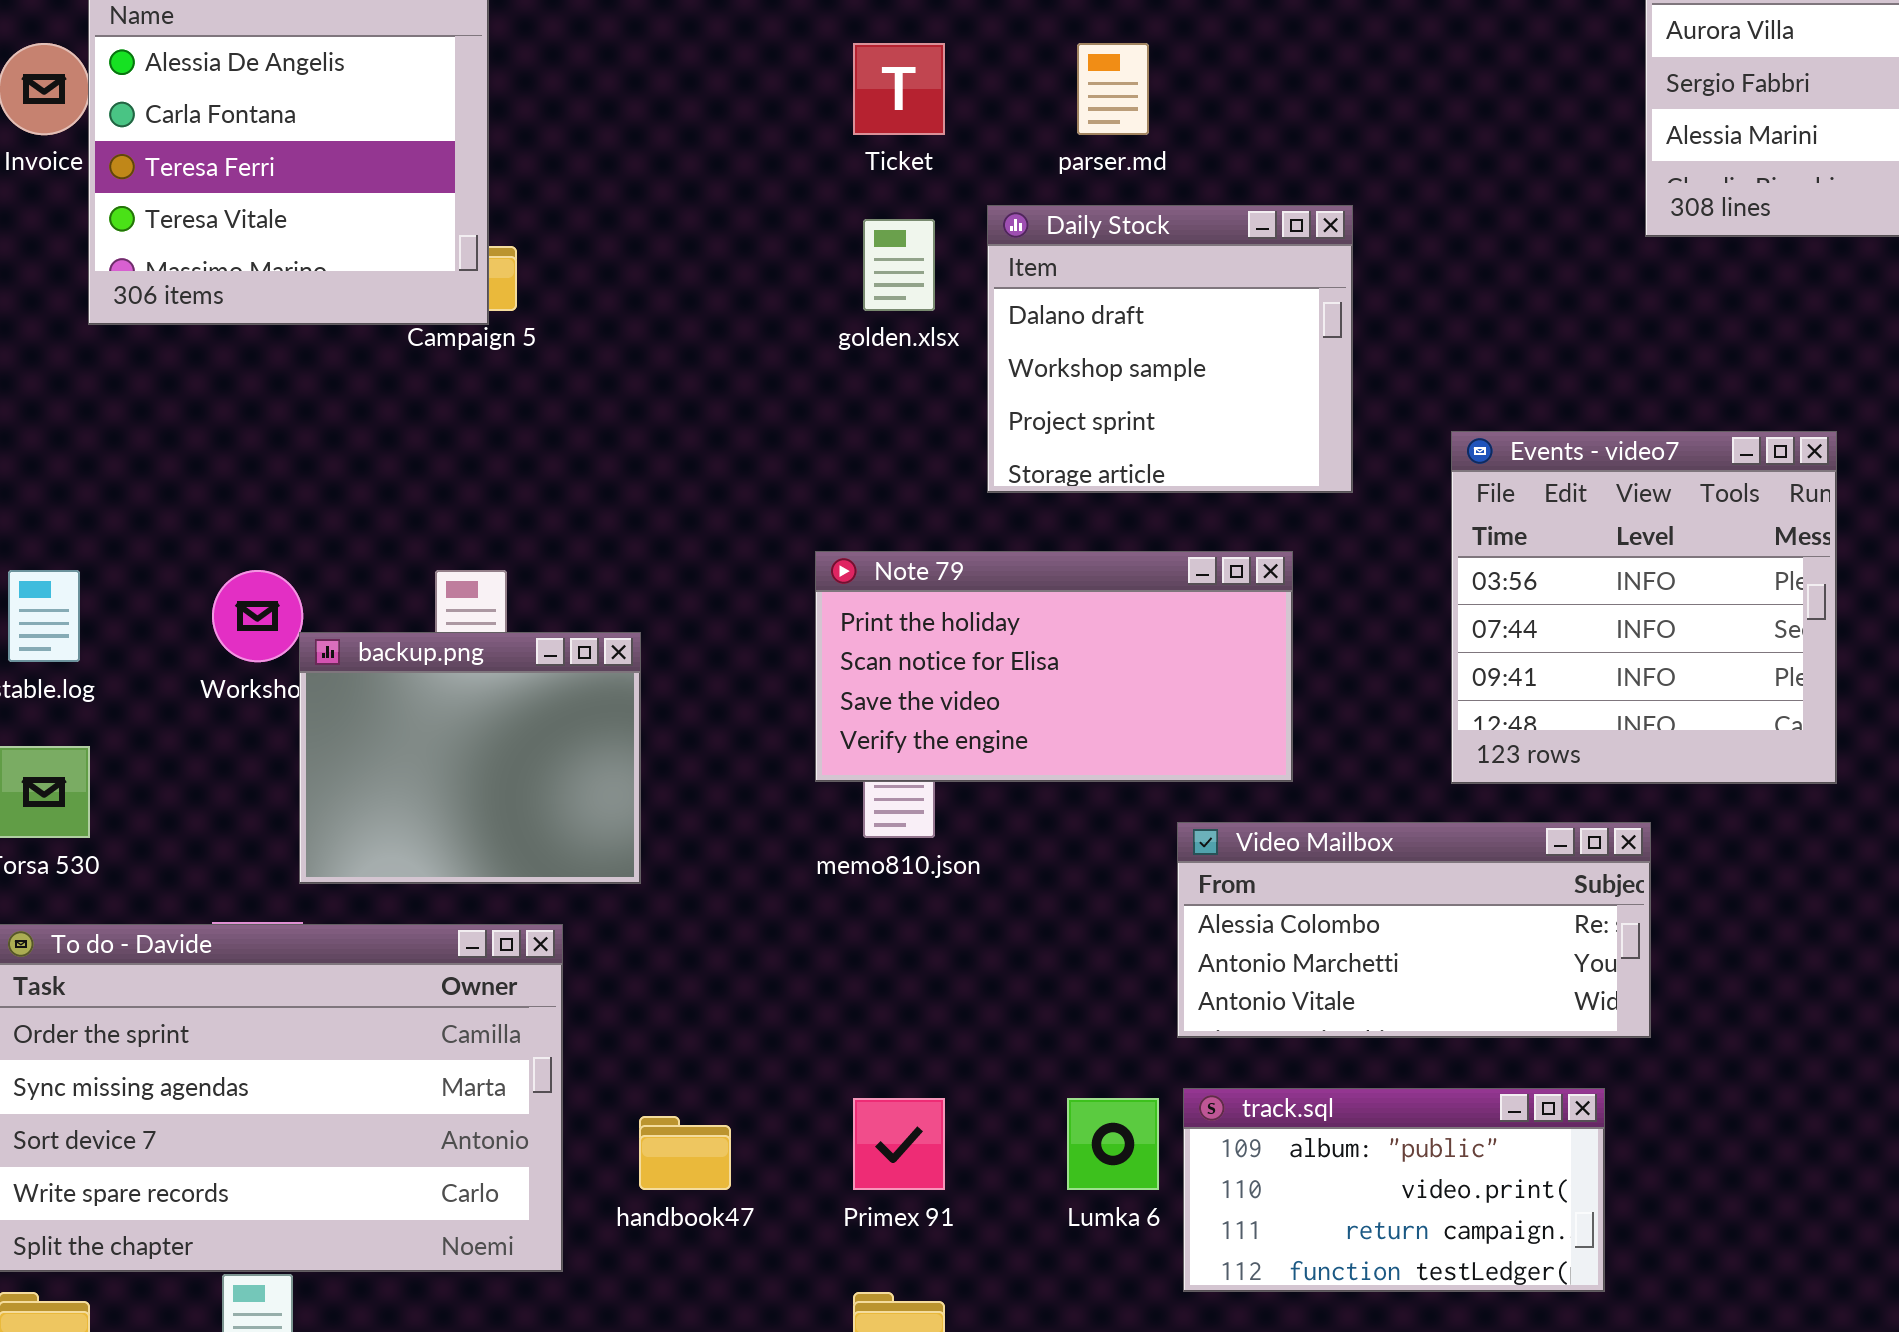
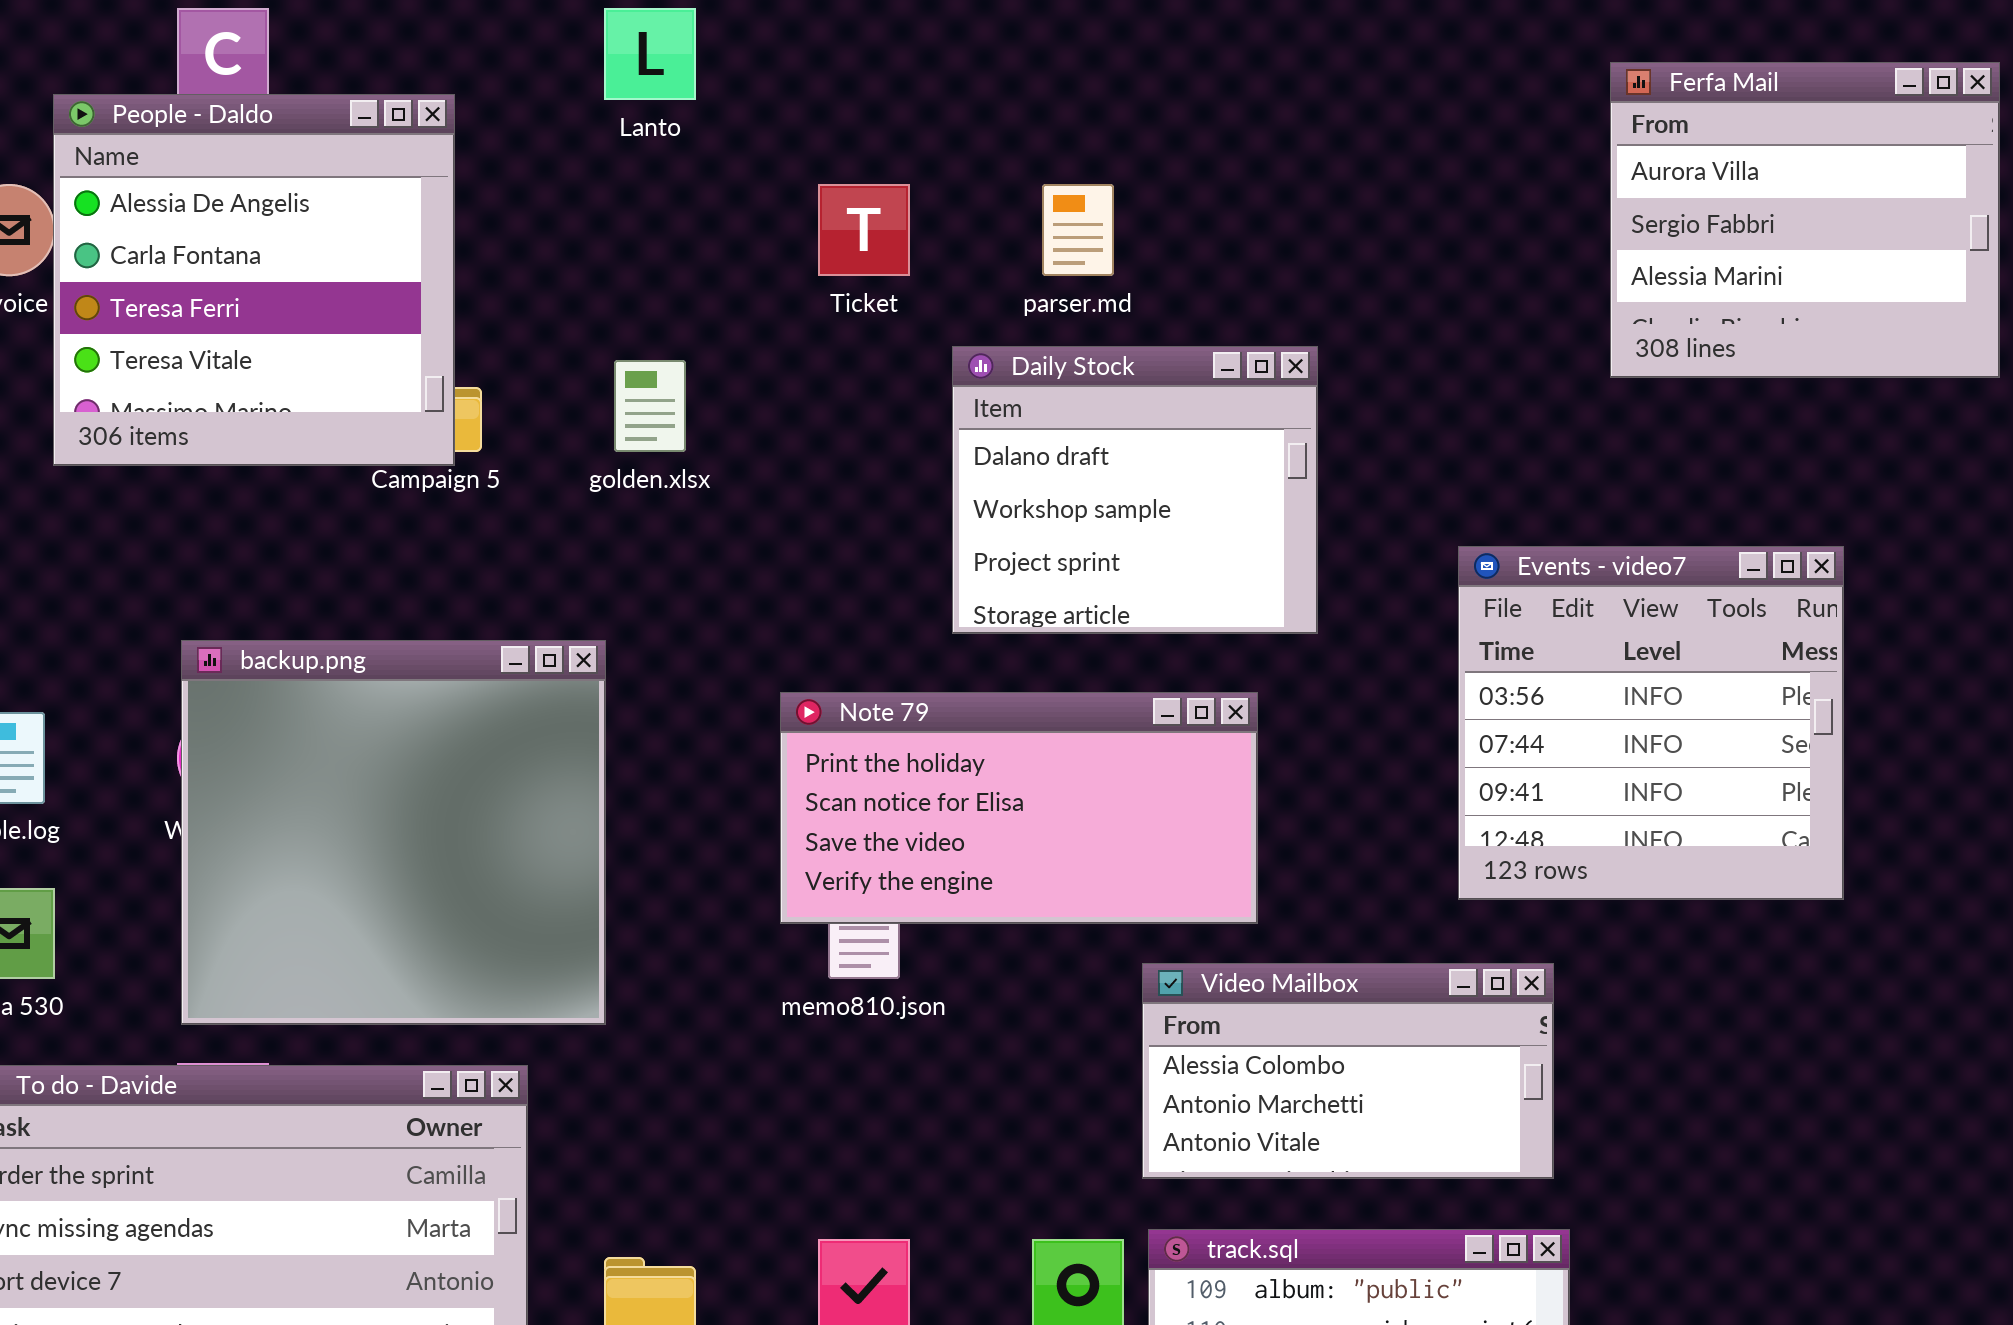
golden.xlsx: [863,219,935,311] -> [614,360,686,452], moved
Events - video7: [1451,431,1837,784] -> [1458,546,1844,900], moved
backup.png: [299,632,641,884] -> [181,640,606,1025], resized
Video Mailbox: [1177,822,1651,1038] -> [1142,963,1554,1179], resized

